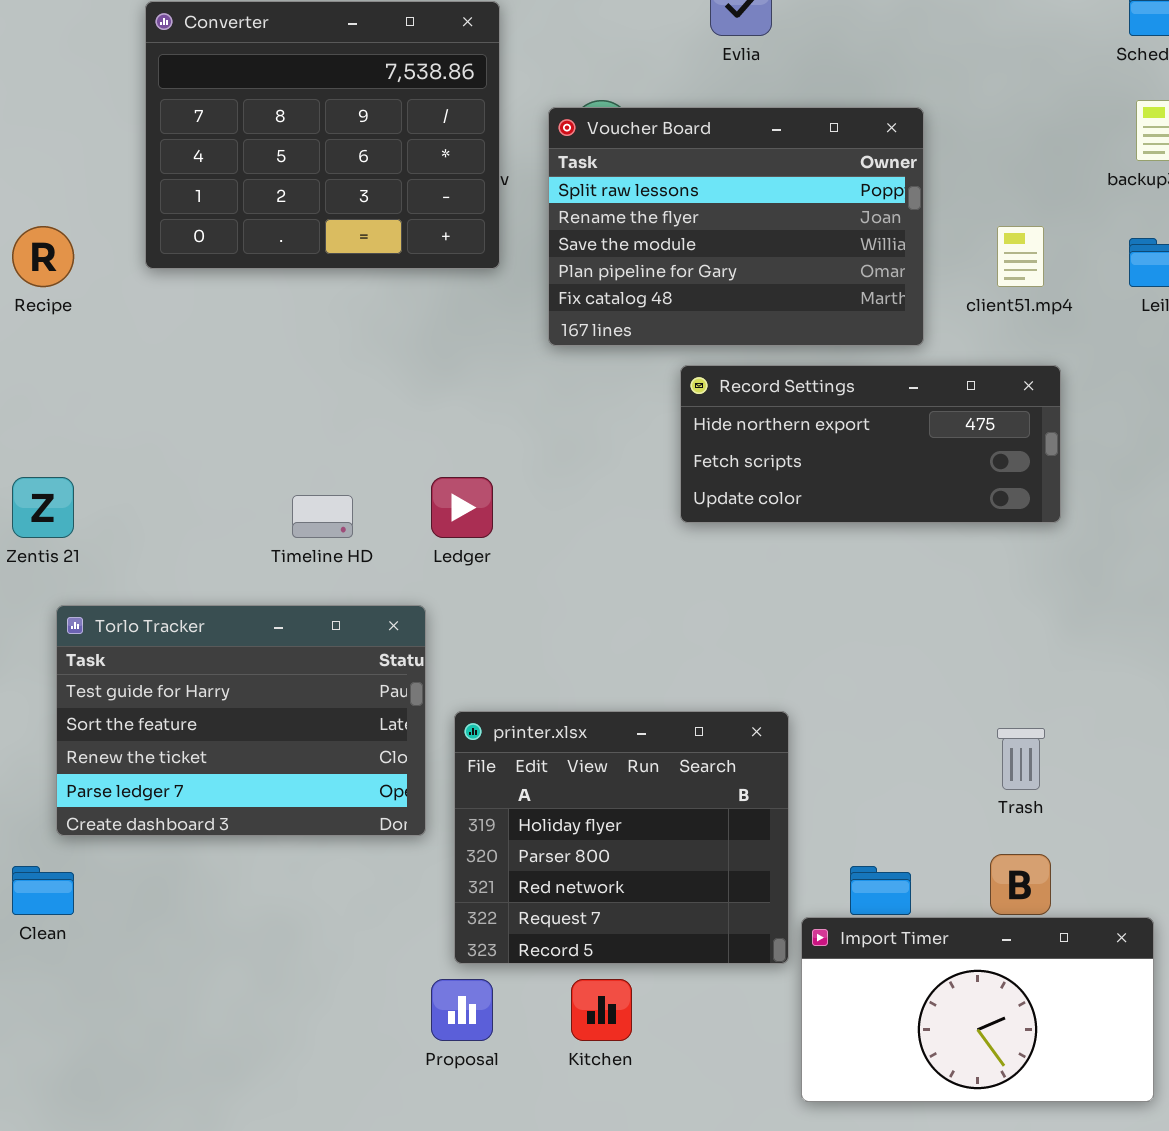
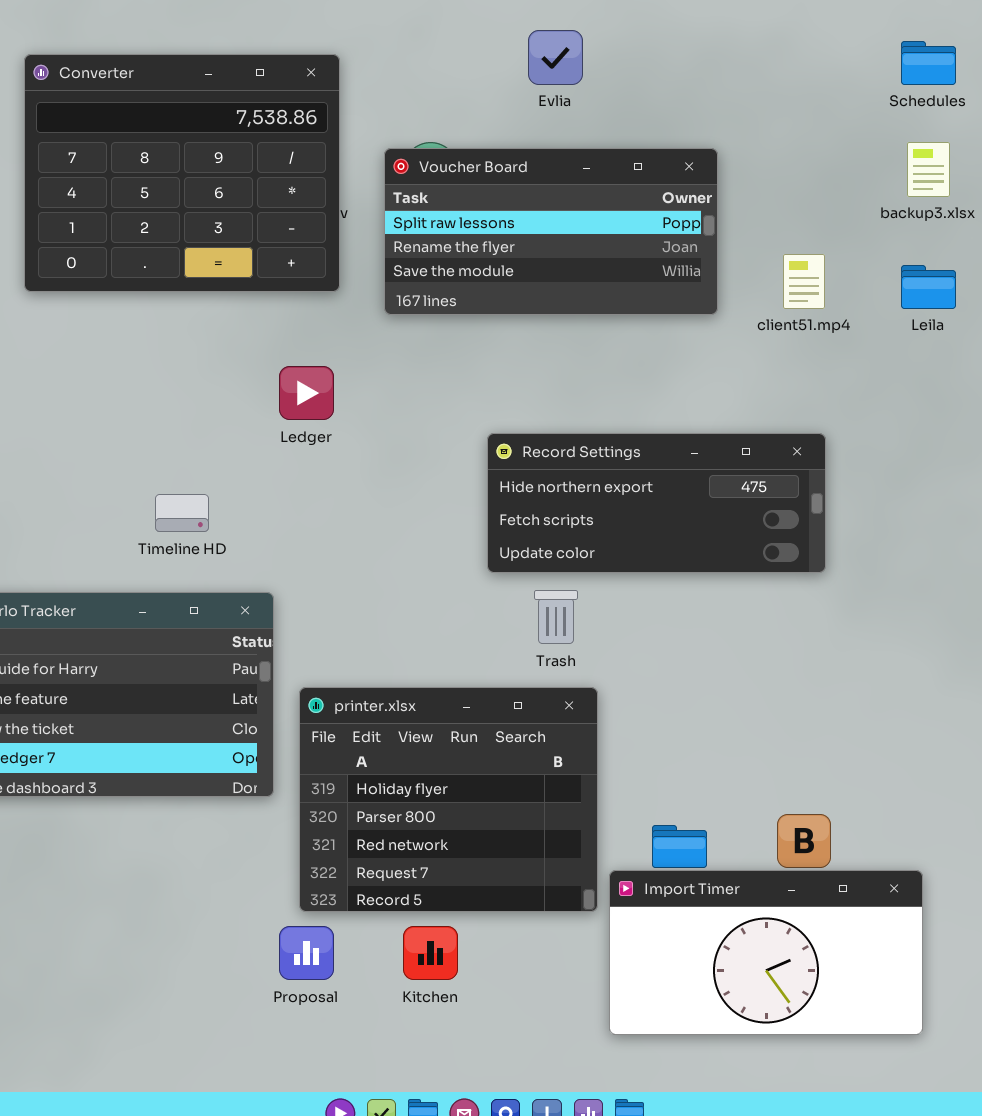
Voucher Board: [548,107,924,346] -> [384,148,718,315], resized
Record Settings: [680,365,1061,523] -> [487,433,826,573], moved
Ledger: [431,477,493,538] -> [279,366,334,420], moved
Trash: [997,728,1045,790] -> [534,590,578,644], moved

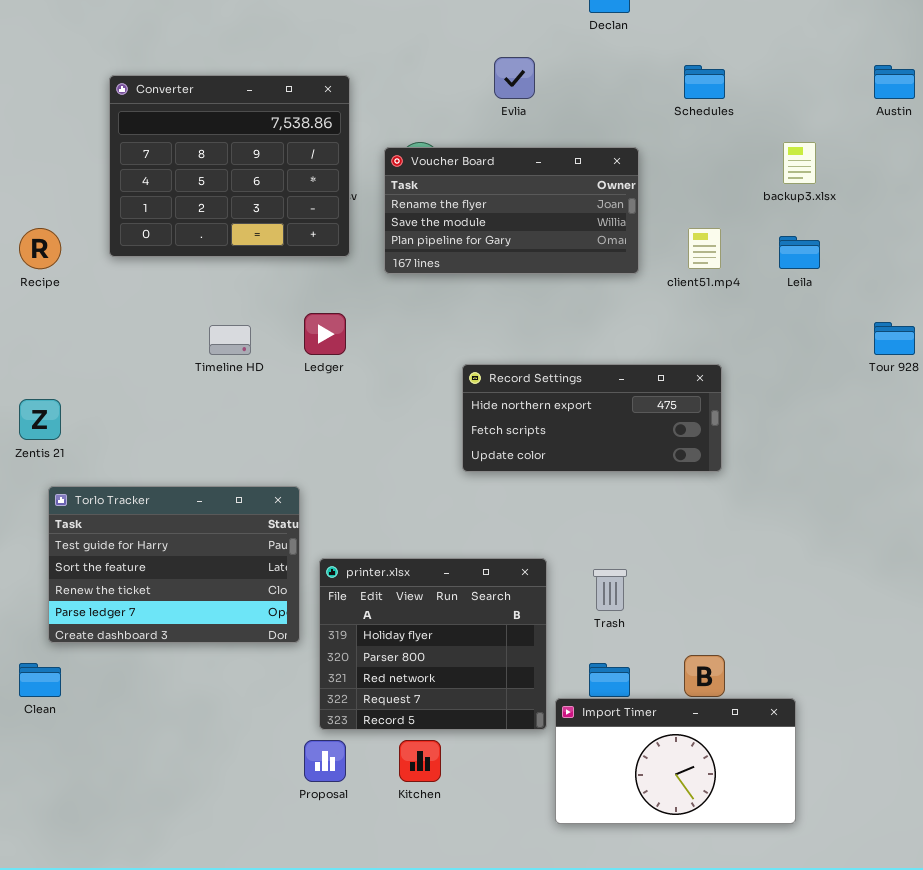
Schedules: [901,41,956,85] -> [684,65,725,99], moved
Voucher Board: [384,148,718,315] -> [384,147,639,274], scrolled down 1 row
Timeline HD: [155,494,209,532] -> [209,325,251,355], moved
Trash: [534,590,578,644] -> [593,569,627,611], moved

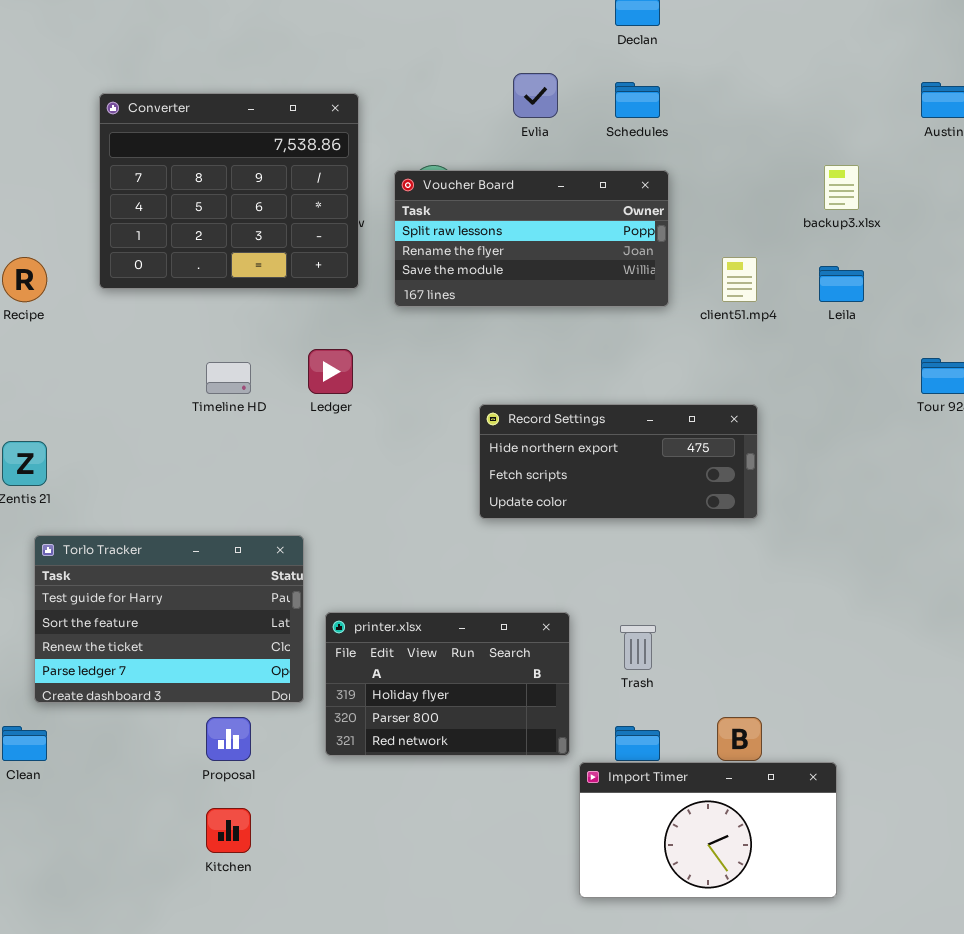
Schedules: [684,65,725,99] -> [615,82,660,118], moved
Voucher Board: [384,147,639,274] -> [394,170,669,307], scrolled up 1 row
printer.xlsx: [319,558,547,730] -> [325,612,570,756], resized
Proposal: [304,740,346,782] -> [206,717,251,761], moved
Kitchen: [399,740,441,782] -> [206,808,251,853], moved

